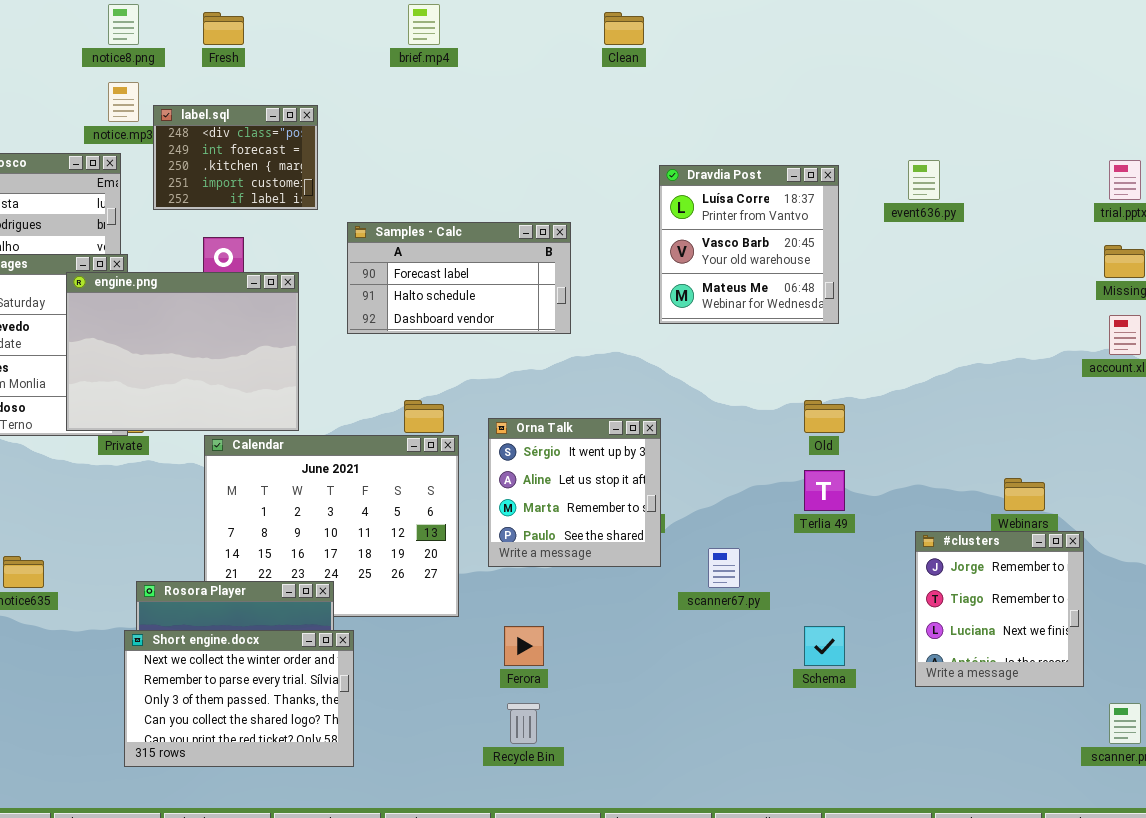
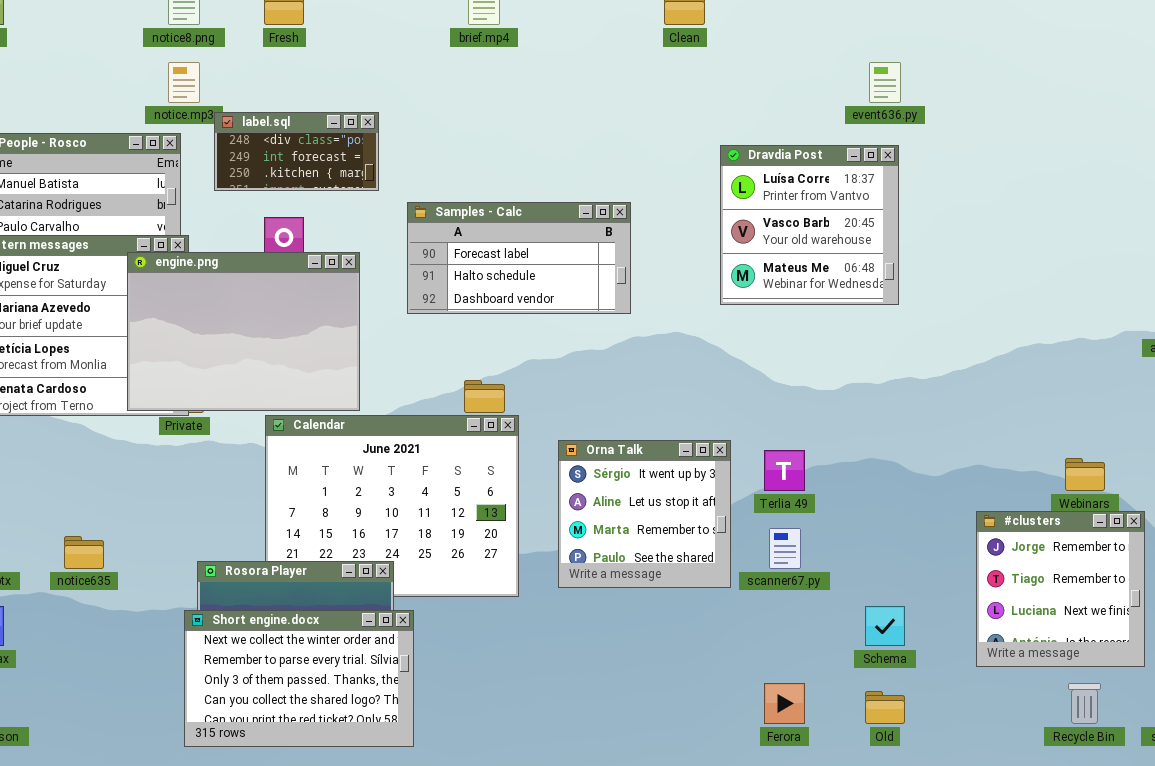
label.sql: [153,105,318,210] -> [214,112,379,191], resized
event636.py: [908,160,940,200] -> [869,62,901,103], moved
Old: [804,400,845,433] -> [865,691,905,724], moved
Orna Talk: [488,418,661,567] -> [558,440,731,588], moved
Terlia 49: [804,470,845,511] -> [764,450,805,491], moved
Ferora: [504,626,544,666] -> [764,683,805,724], moved
Recycle Bin: [507,703,540,744] -> [1068,683,1101,724], moved

